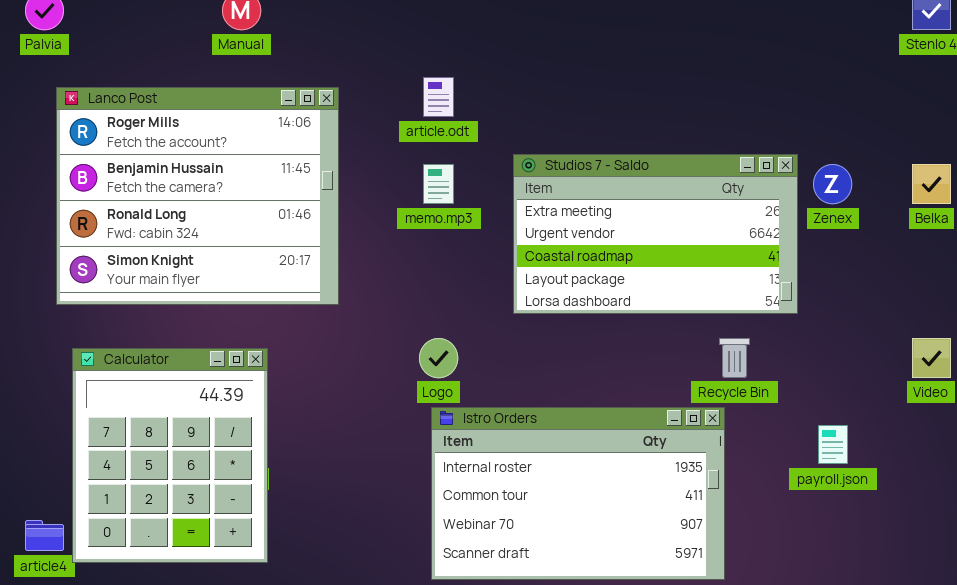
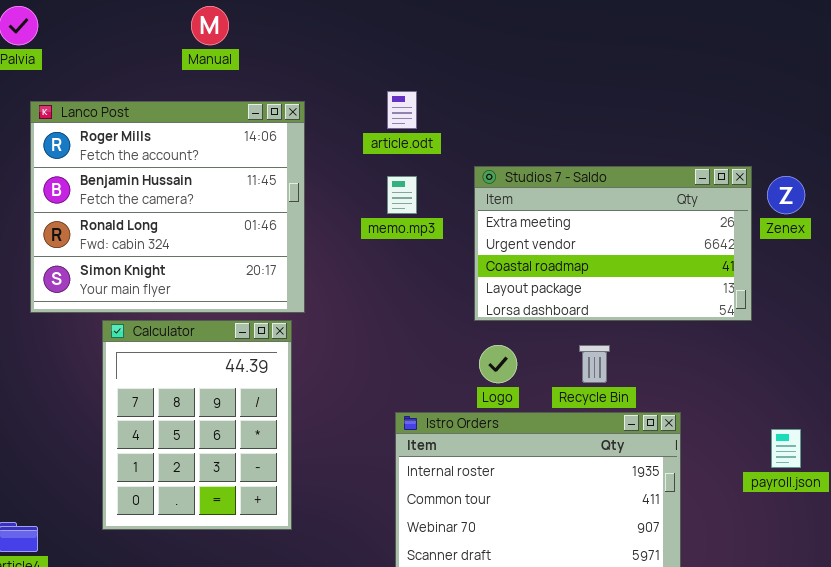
Logo: [419,338,458,378] -> [479,345,517,383], moved
Recycle Bin: [719,338,750,378] -> [579,345,610,383], moved
Calculator: [72,348,268,563] -> [102,320,292,530], moved

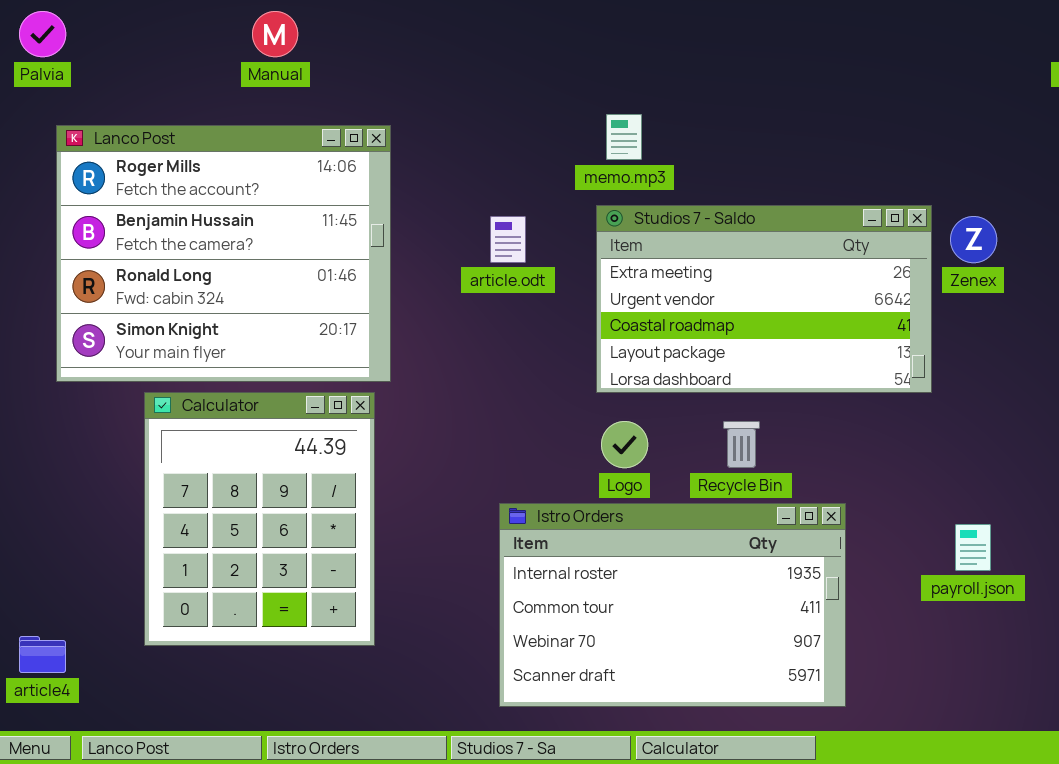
article.odt: [387,91,417,129] -> [490,216,526,263], moved
memo.mp3: [387,176,417,214] -> [606,114,642,160], moved

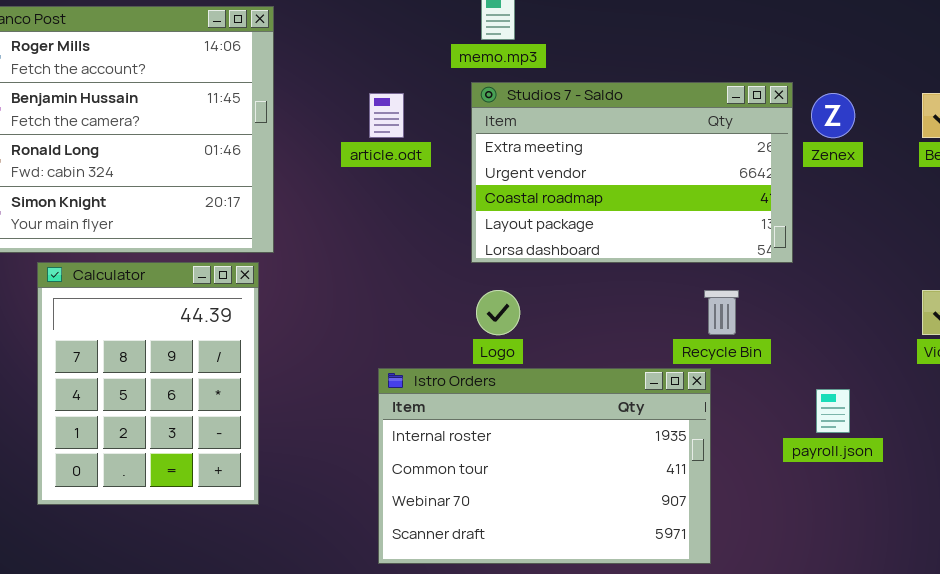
Recycle Bin: [723,421,760,468] -> [704,290,739,335], moved

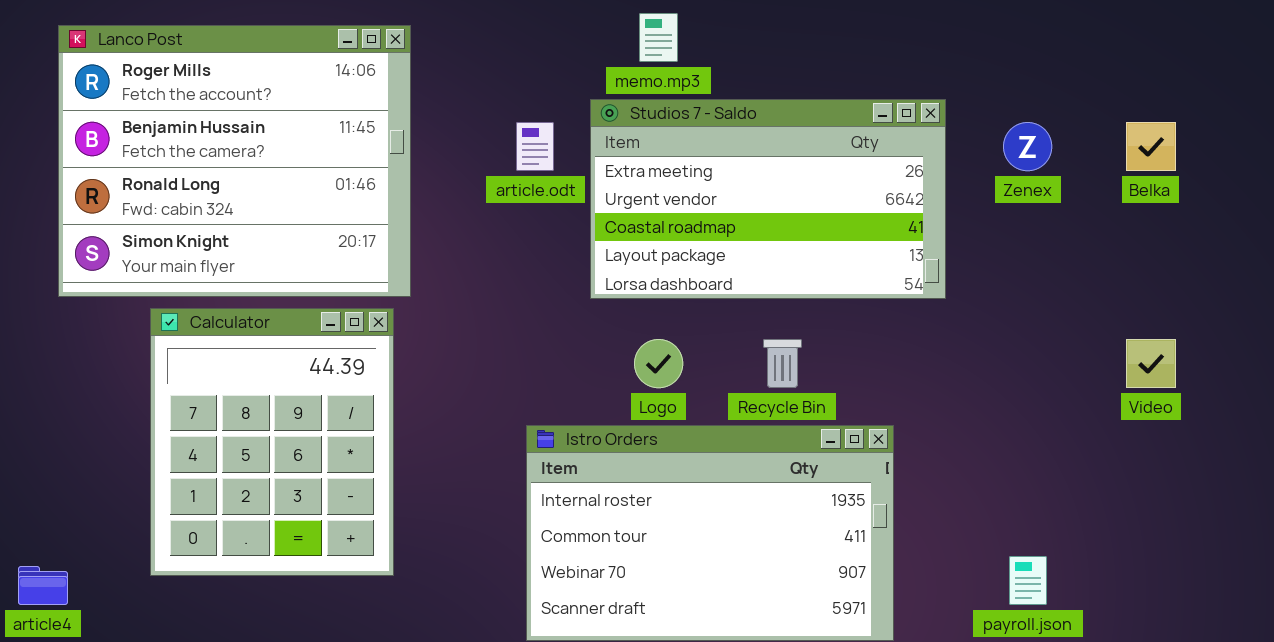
Studios 7 - Saldo: [471,82,793,263] -> [590,99,946,299], moved
Recycle Bin: [704,290,739,335] -> [763,339,802,388], moved
payroll.json: [816,389,850,433] -> [1009,556,1047,605], moved

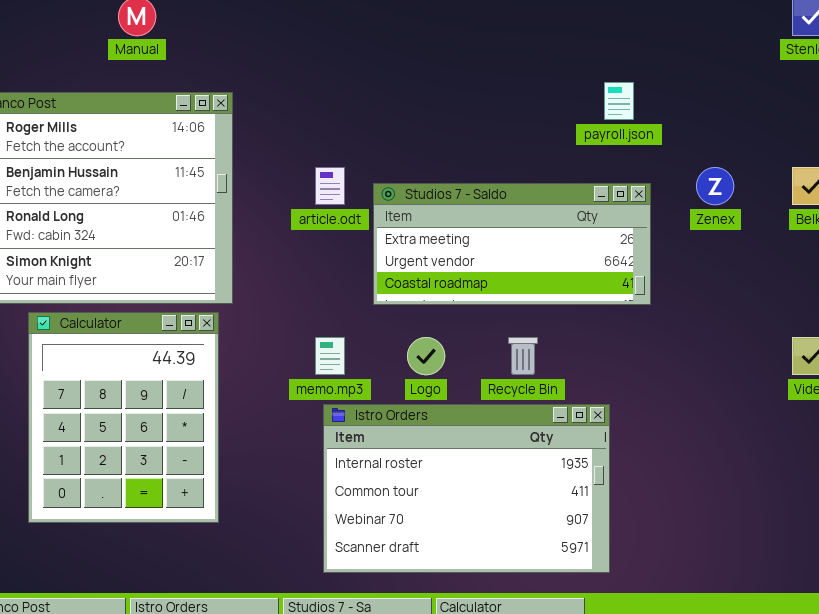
memo.mp3: [639,13,678,62] -> [315,337,345,375], moved
Studios 7 - Saldo: [590,99,946,299] -> [373,183,651,305], resized
payroll.json: [1009,556,1047,605] -> [604,82,634,120], moved

